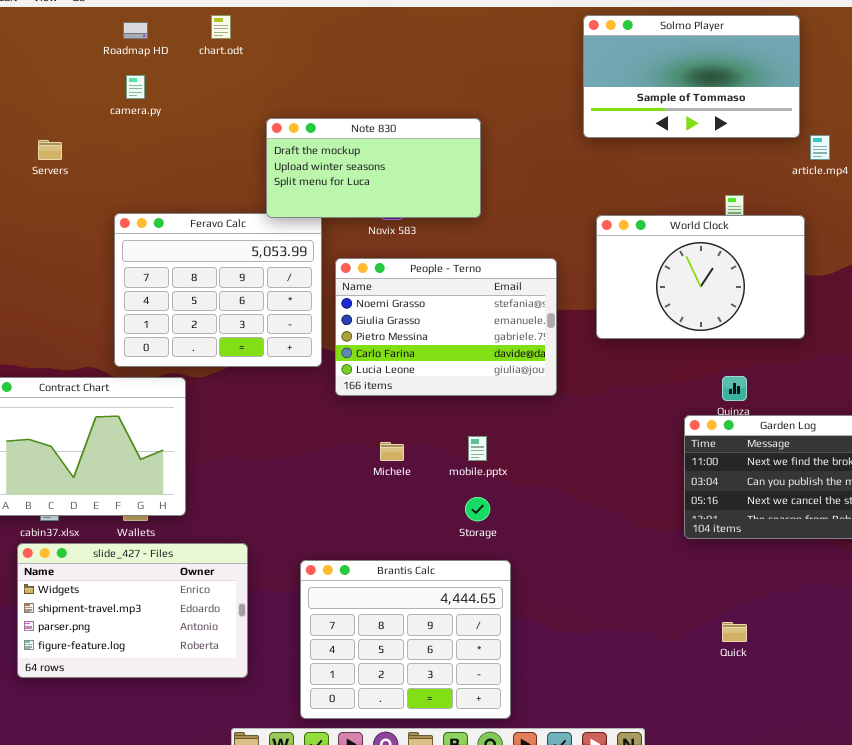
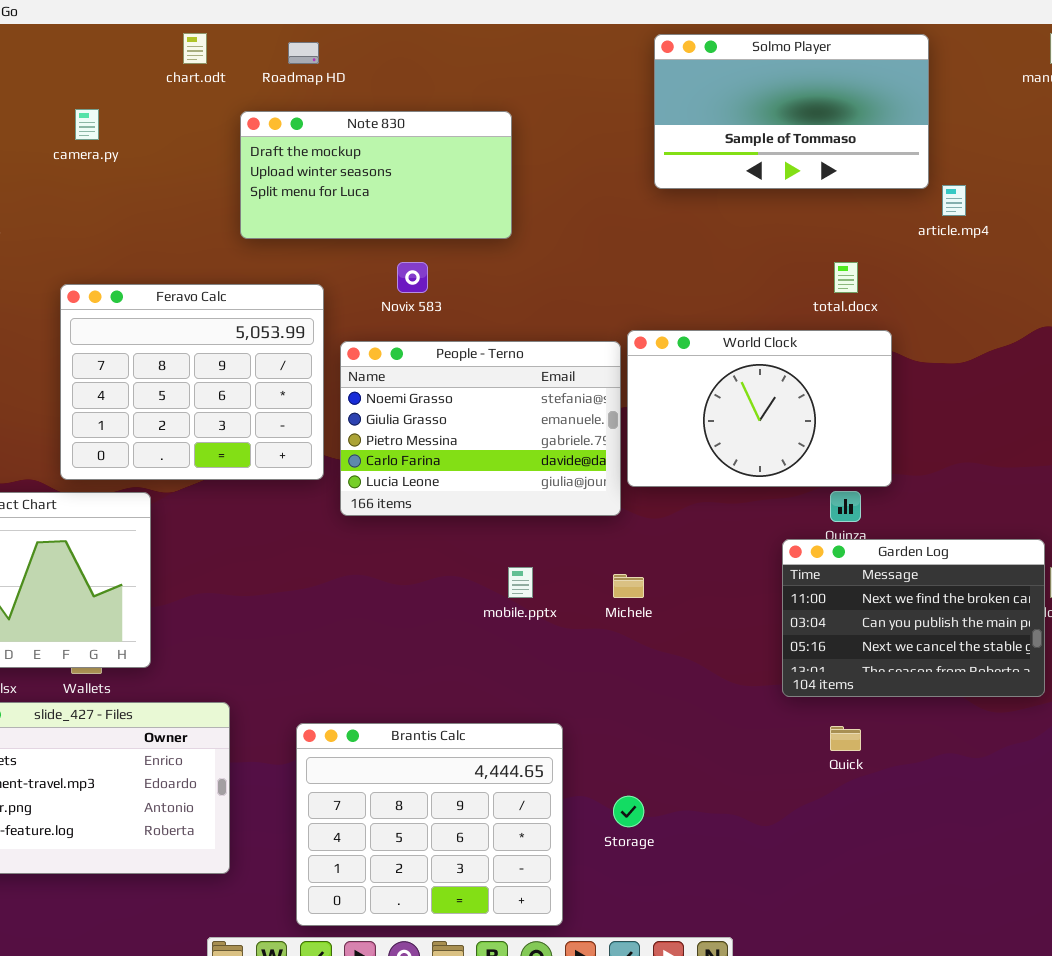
Roadmap HD: [123,22,148,39] -> [288,42,319,64], moved
Note 830: [266,118,481,218] -> [240,111,512,239], moved
World Clock: [596,215,805,339] -> [627,330,892,487], moved
Michele: [380,442,404,461] -> [613,574,644,598], moved
Storage: [465,497,490,521] -> [613,796,644,827], moved
Quick: [722,622,747,642] -> [830,726,861,751], moved

